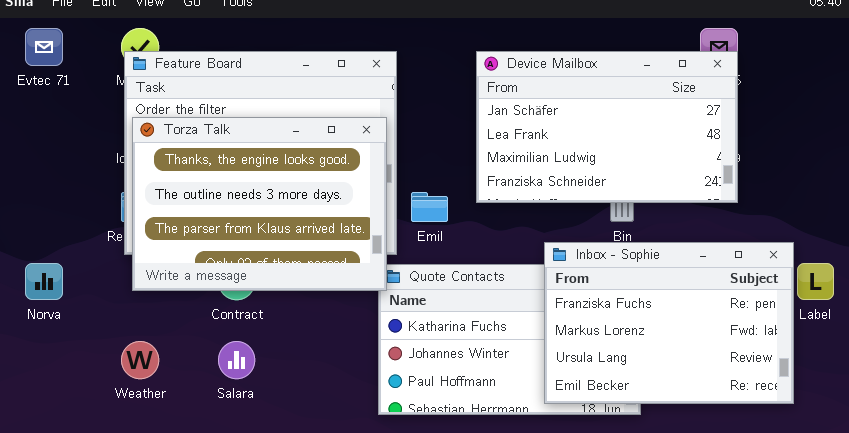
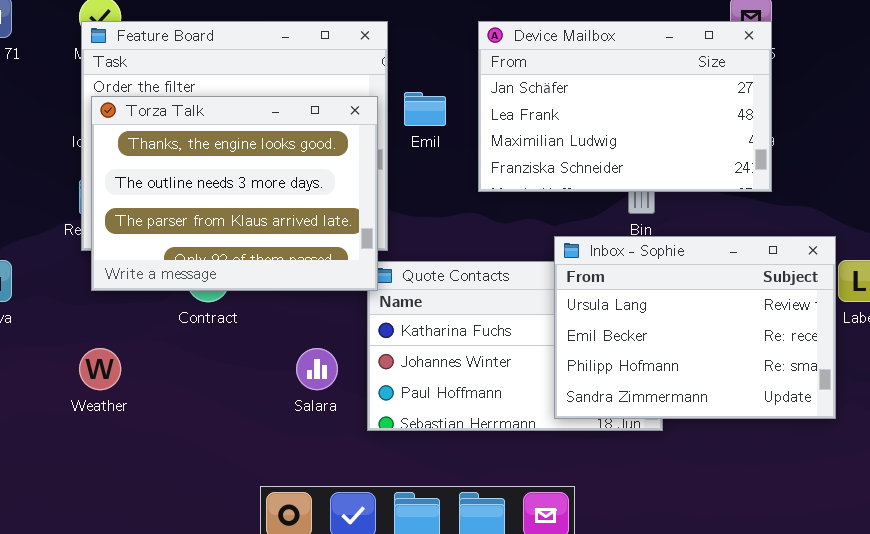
Emil: [411,192,448,222] -> [404,92,446,126], moved
Inbox - Sophie: [544,242,794,404] -> [554,236,836,419], scrolled down 2 rows
Salara: [218,341,255,379] -> [296,348,338,390], moved

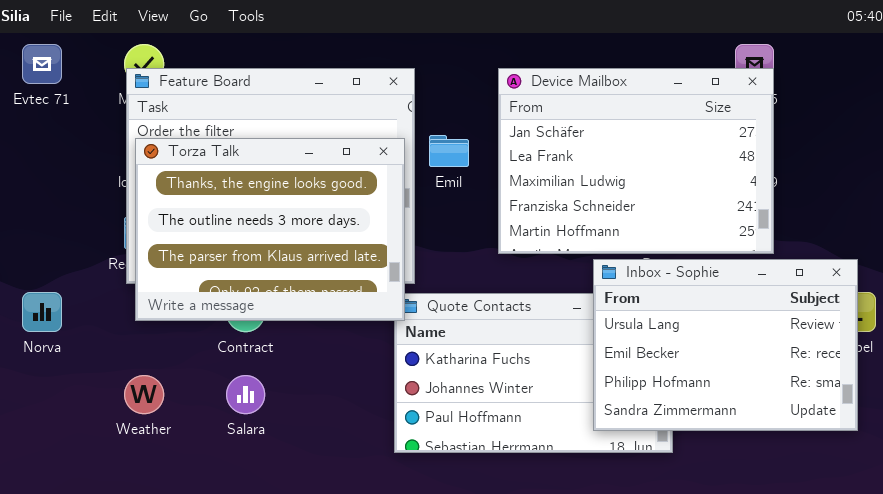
Device Mailbox: [478,21,772,192] -> [498,68,774,254], resized
Inbox - Sophie: [554,236,836,419] -> [593,259,858,431], moved
Salara: [296,348,338,390] -> [226,375,265,414], moved

